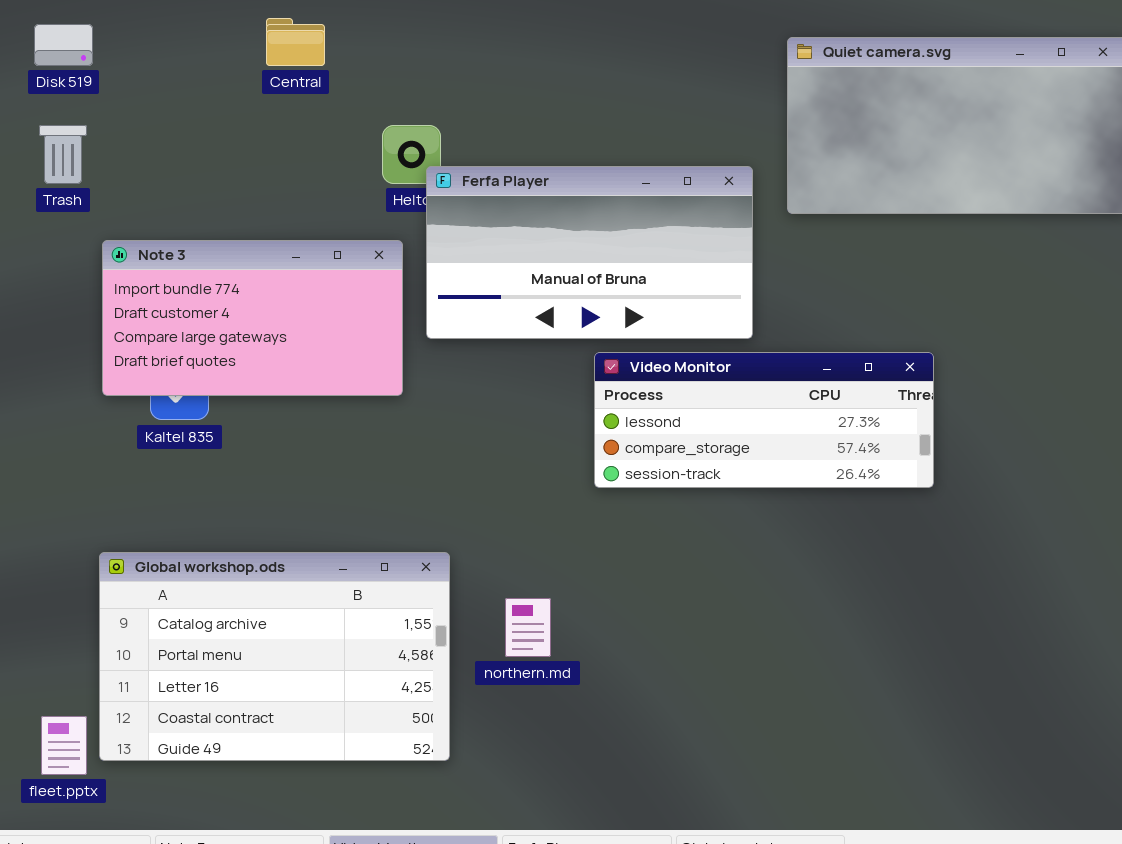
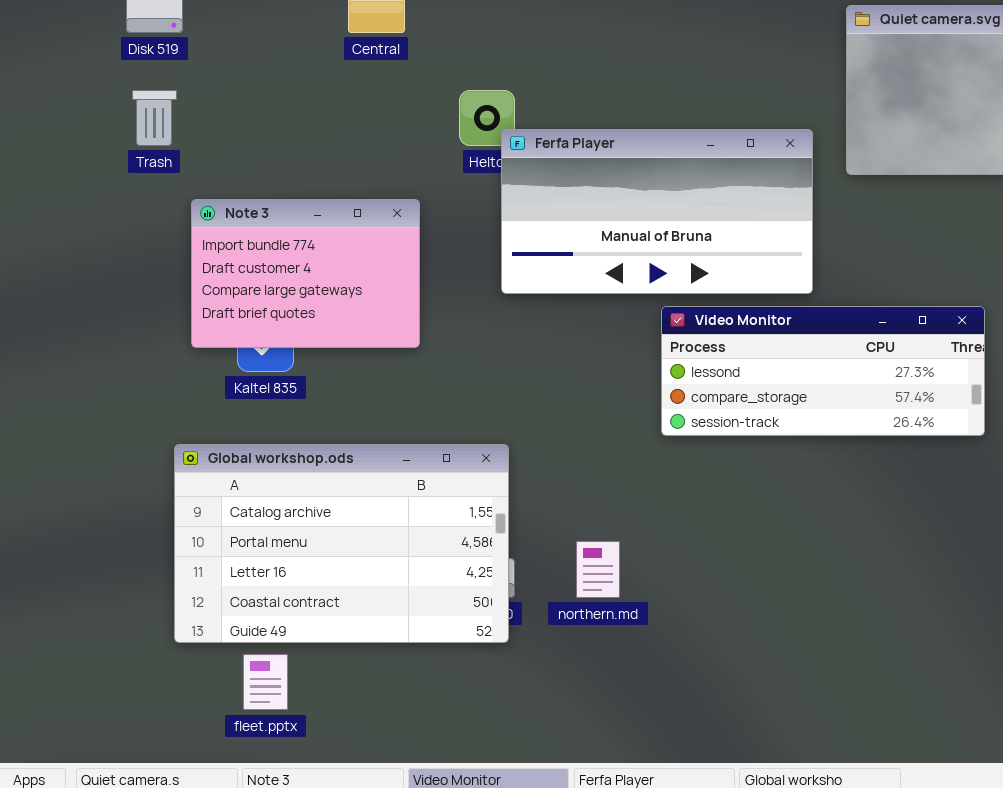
Note 3: [102,240,403,396] -> [191,199,420,348], resized
Global workshop.ods: [99,552,450,761] -> [174,444,509,643], moved
fleet.pptx: [41,716,87,775] -> [243,654,288,710], moved

